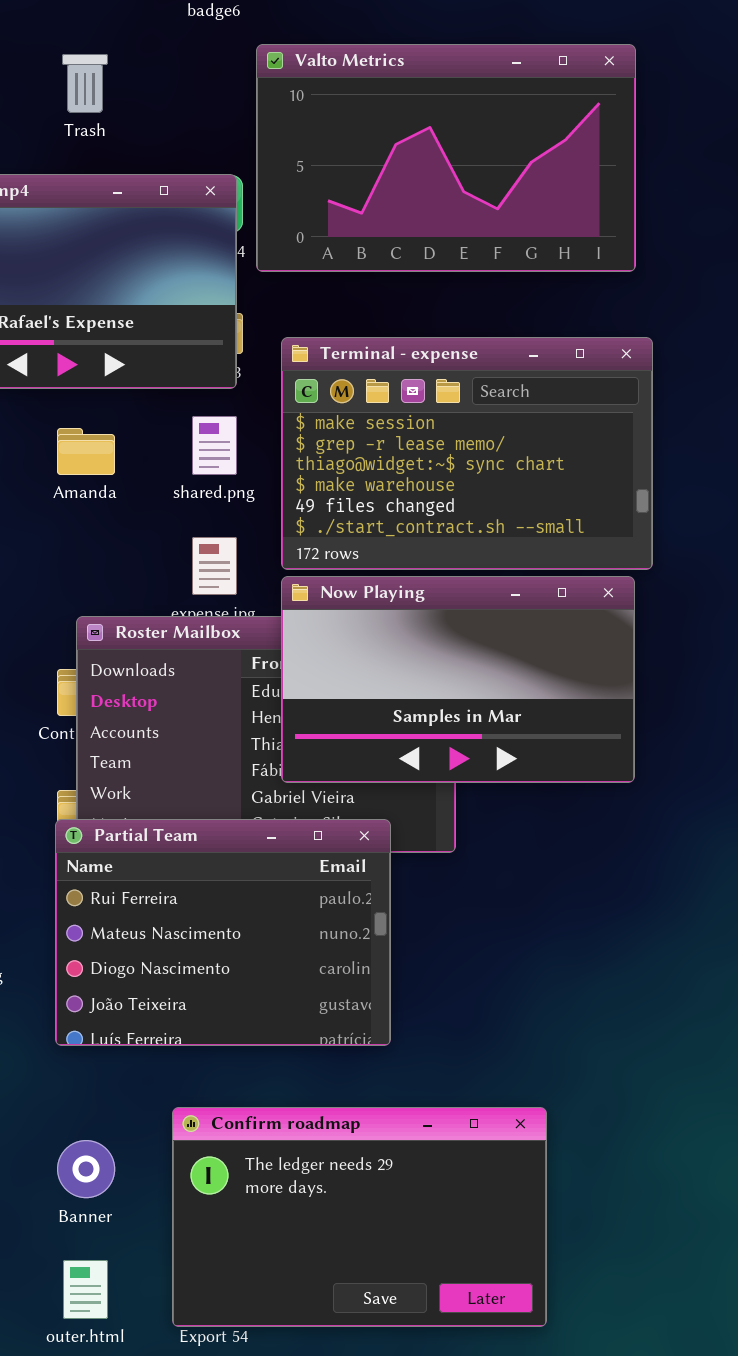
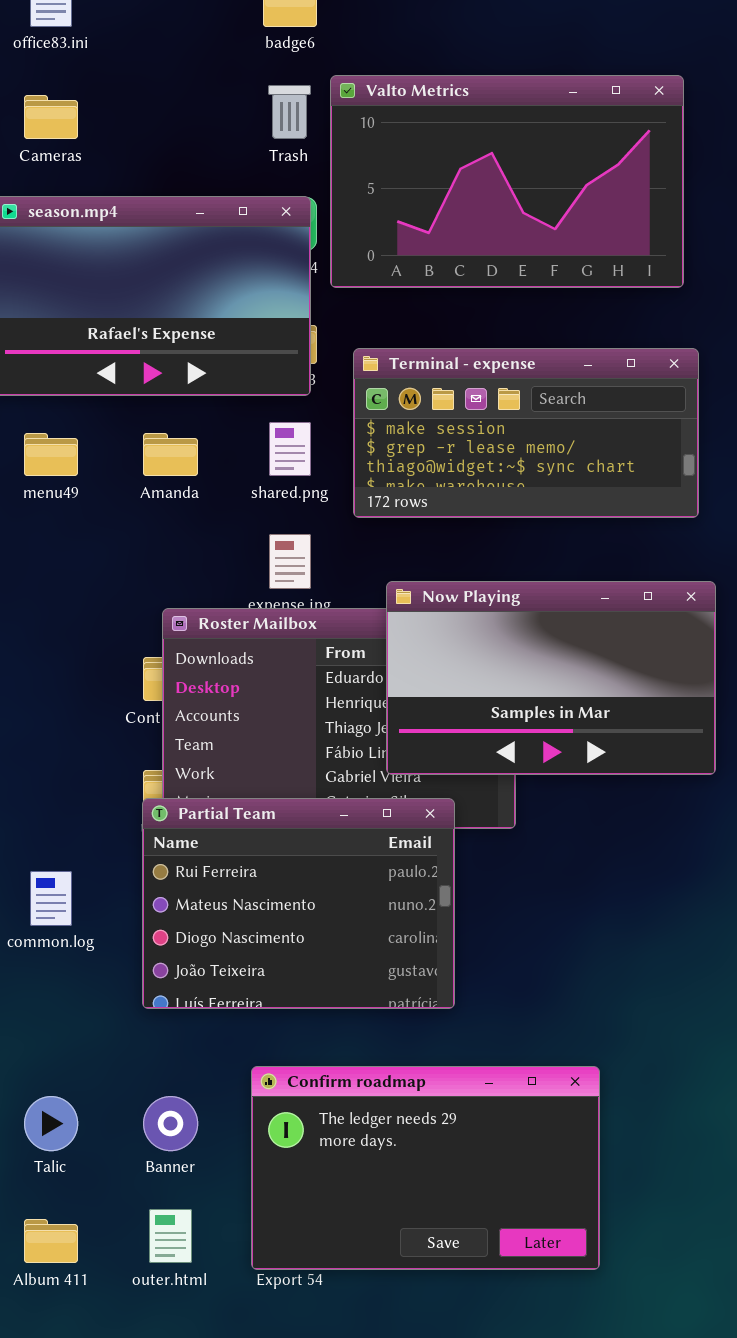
Trash: [62,54,108,113] -> [268,85,311,139], moved
Terminal - expense: [281,337,653,570] -> [353,348,699,518], resized
Now Playing: [281,576,635,783] -> [386,581,716,775], moved

